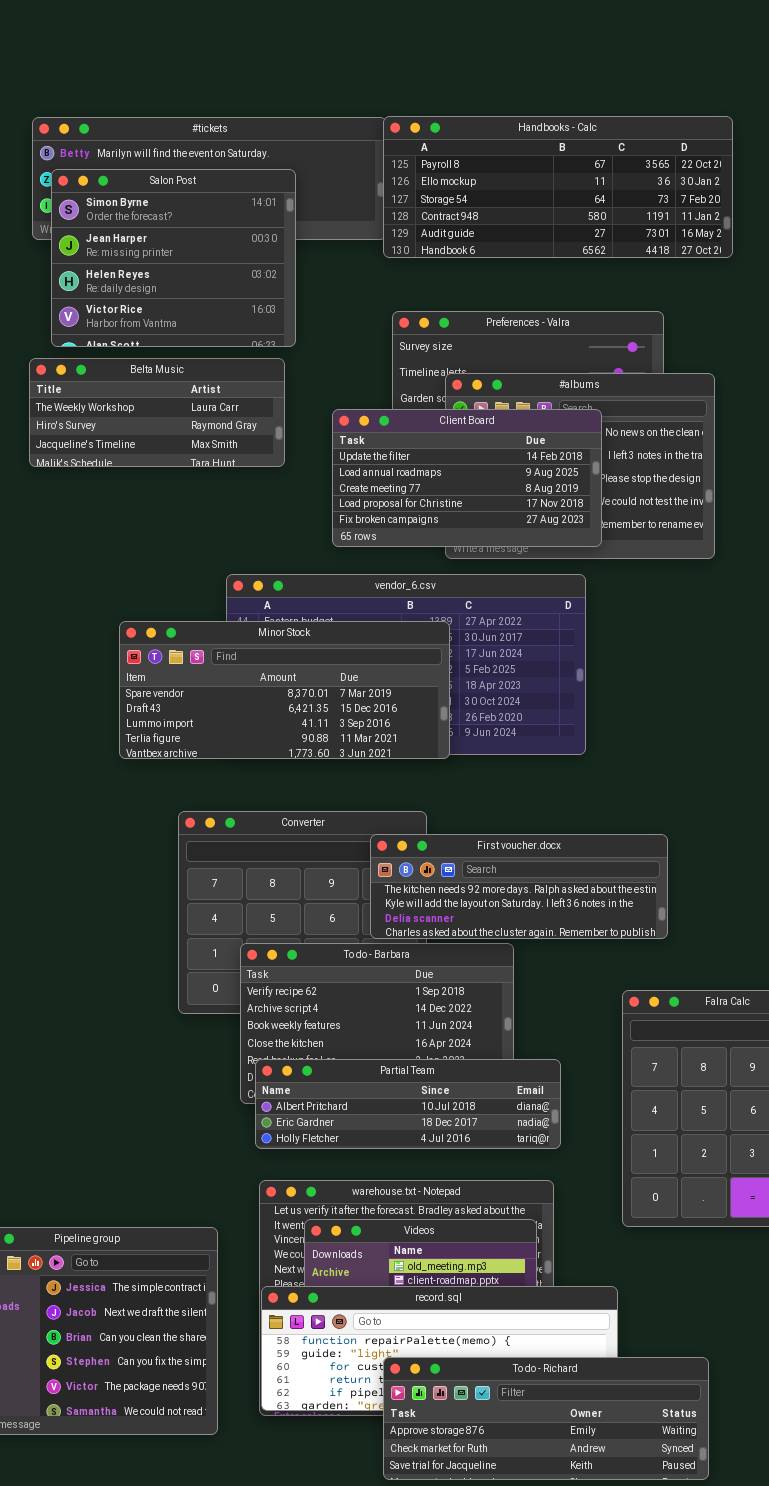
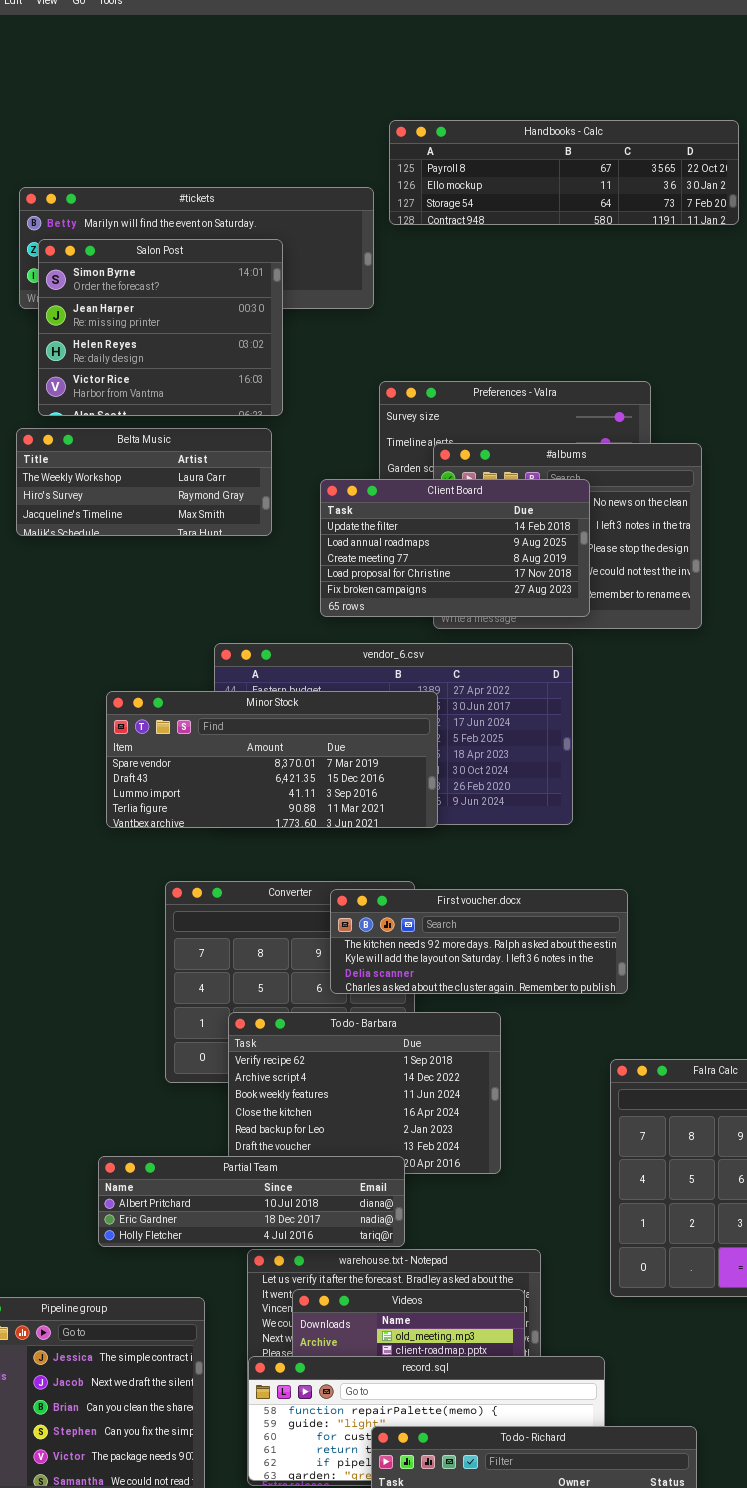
Handbooks - Calc: [383,116,733,258] -> [389,120,739,225], moved, resized
First voucher.docx: [370,834,668,939] -> [330,889,628,994], moved
Partial Team: [255,1059,561,1149] -> [98,1156,405,1247], moved

